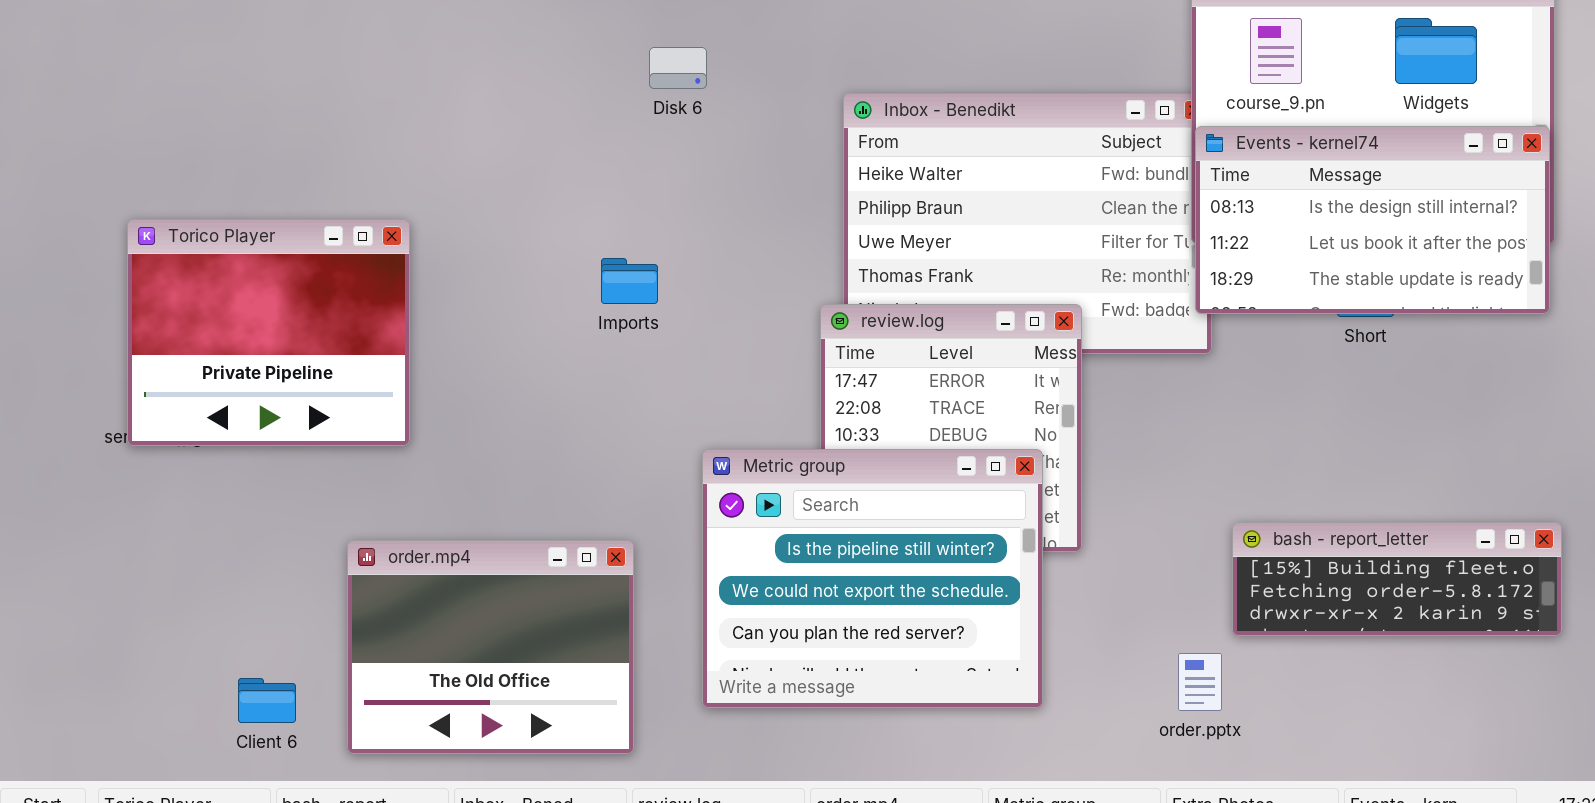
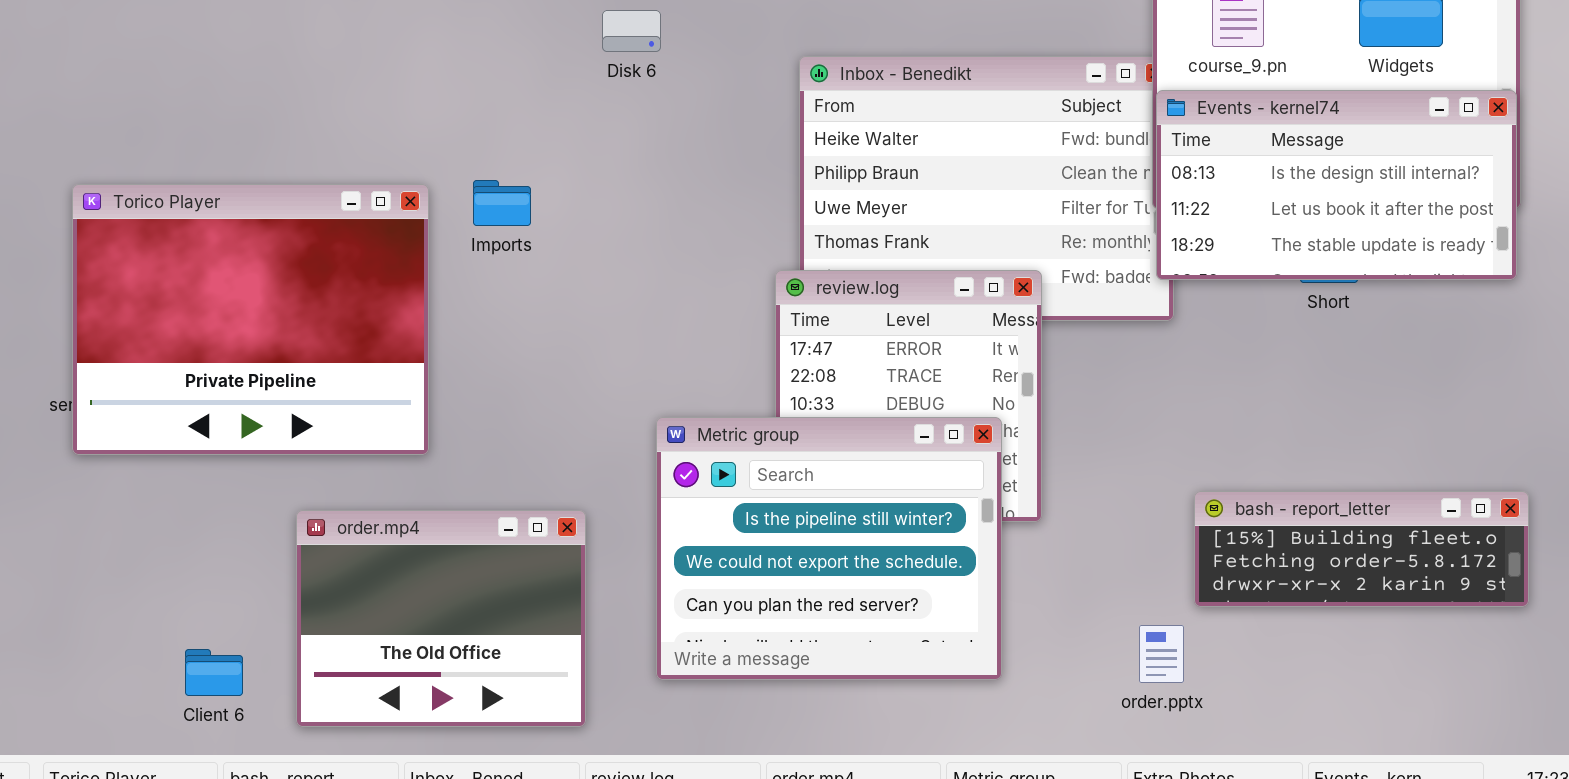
Torico Player: [127,219,410,446] -> [72,184,429,455], resized
Imports: [601,258,658,304] -> [473,180,531,226], moved

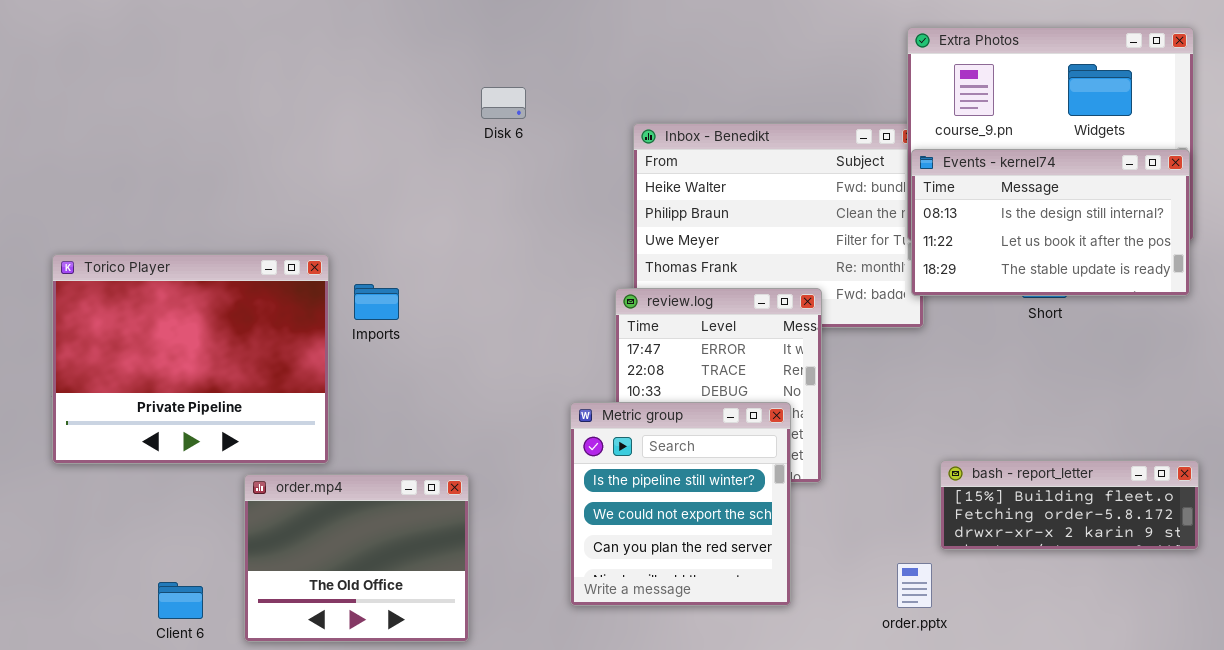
Imports: [473,180,531,226] -> [354,284,399,320], moved
Torico Player: [72,184,429,455] -> [52,254,329,464], moved
Metric group: [656,417,1002,680] -> [570,402,791,606], resized

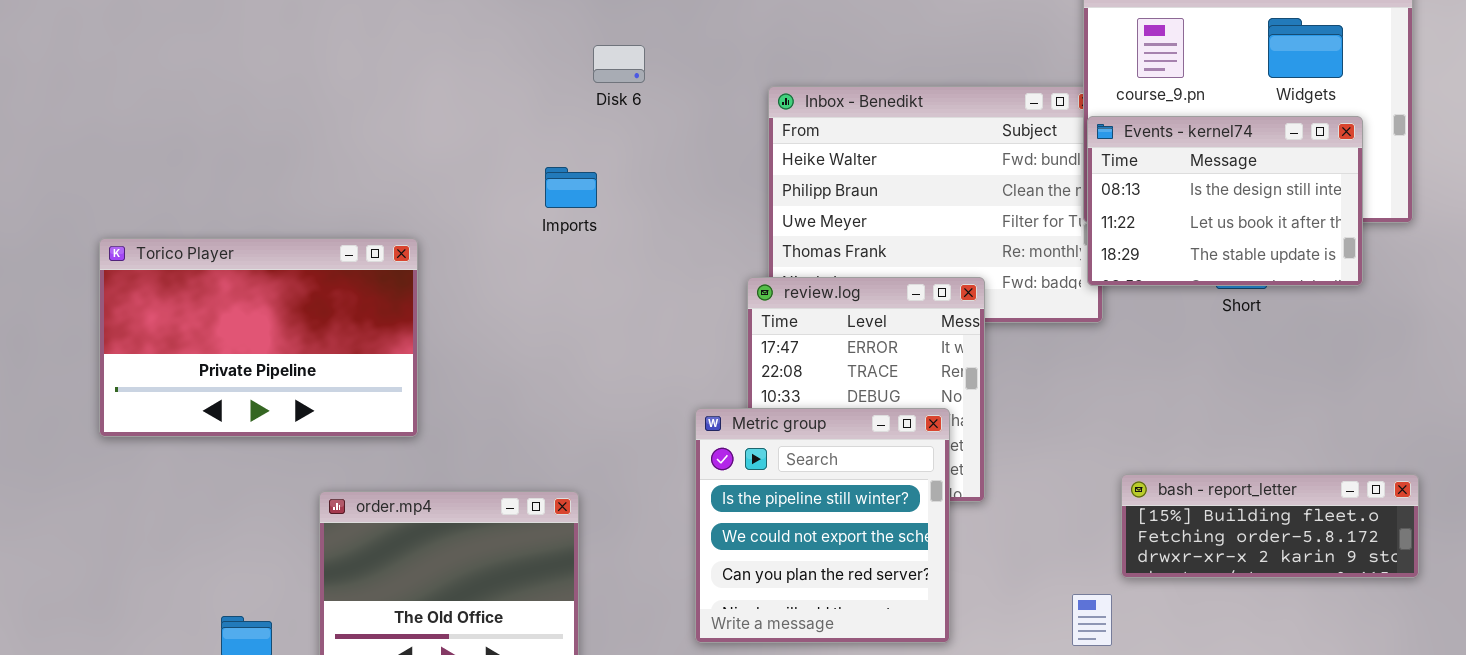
Events - kernel74: [911,149,1190,296] -> [1087,116,1363,286], resized
Torico Player: [52,254,329,464] -> [99,238,418,437], resized
Imports: [354,284,399,320] -> [545,167,597,208], moved

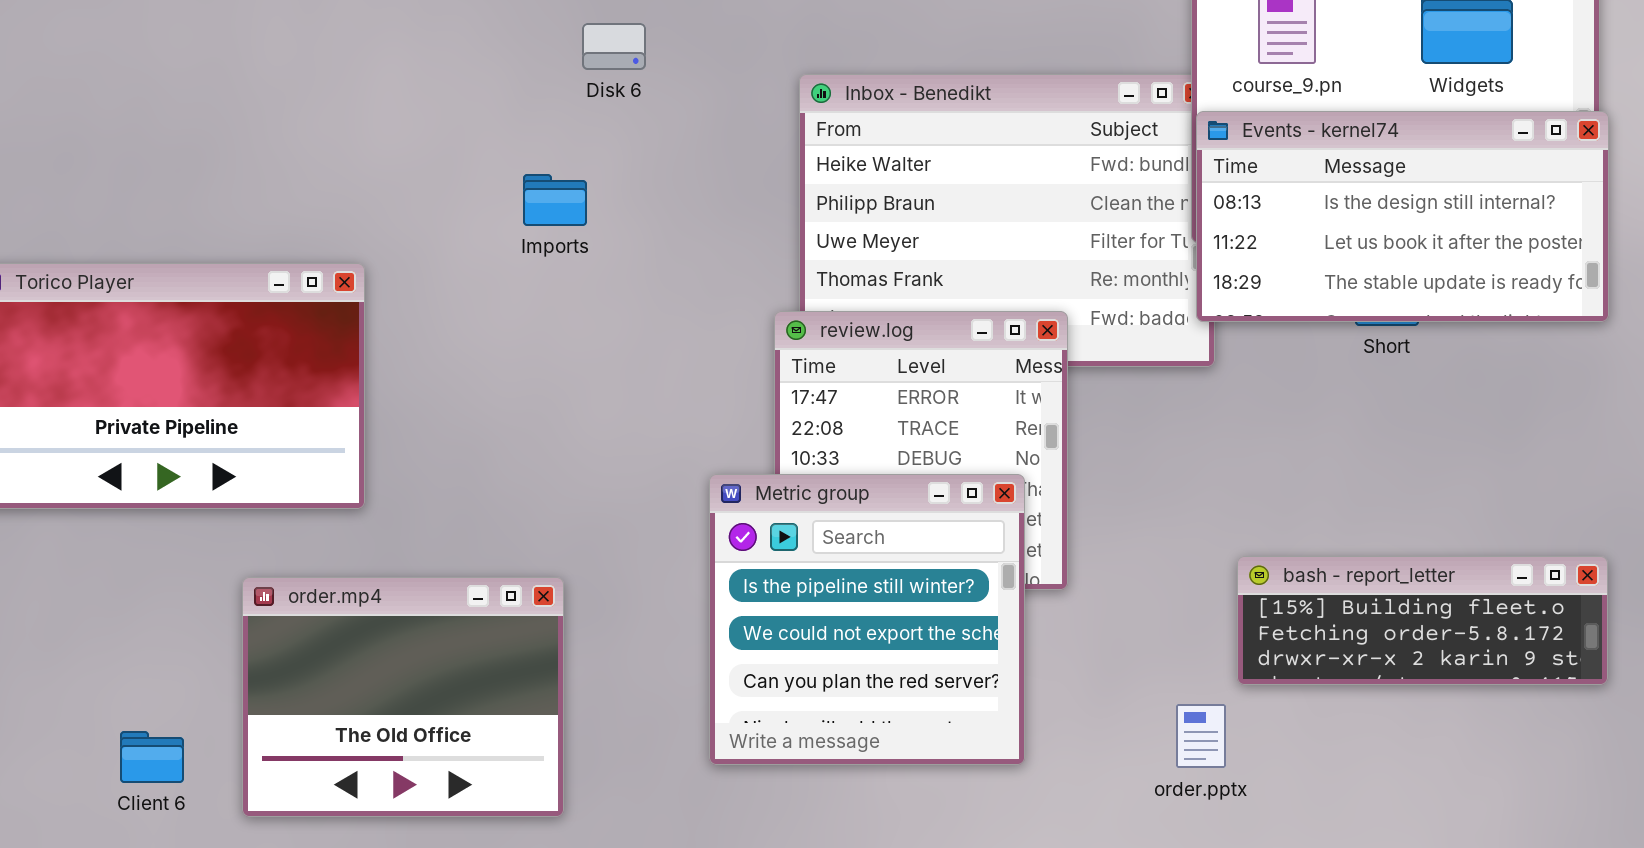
Events - kernel74: [1087,116,1363,286] -> [1196,111,1609,322], resized

